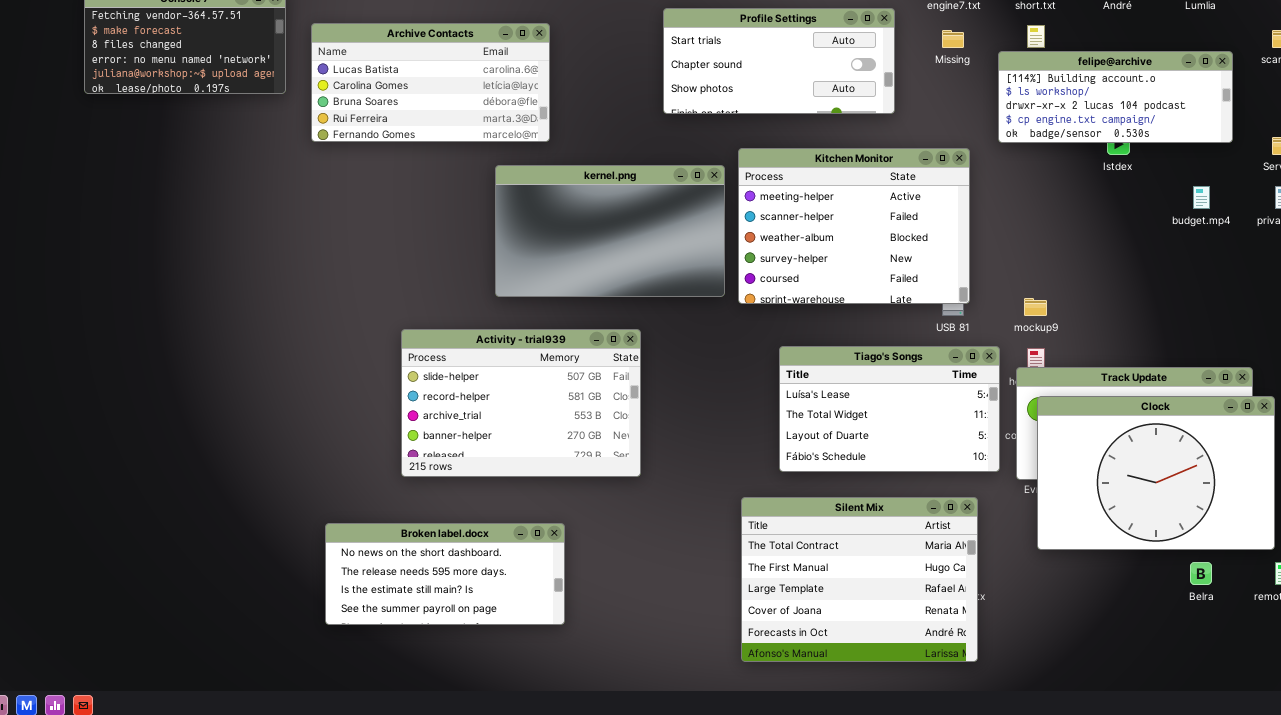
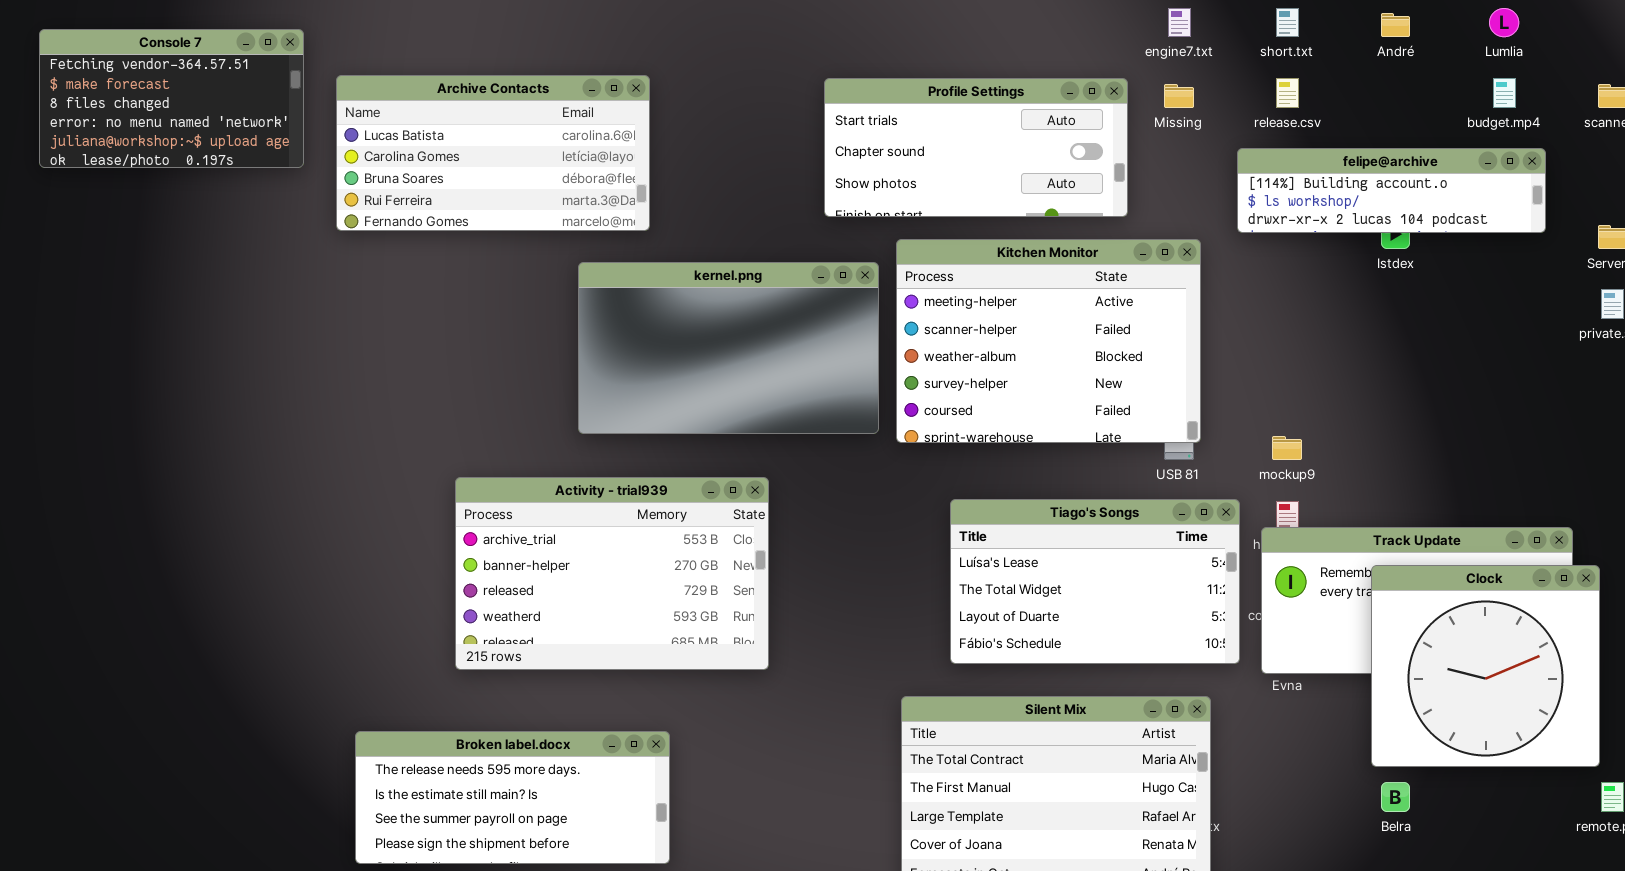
Profile Settings: [663,8,895,114] -> [824,78,1128,217], moved
felipe@archive: [998,51,1233,143] -> [1237,148,1546,233], resized
budget.mp4: [1193,186,1210,209] -> [1493,78,1516,108], moved
Activity - trial939: [401,329,641,477] -> [455,477,769,670], scrolled down 2 rows
Clock: [1037,396,1275,550] -> [1371,565,1600,767], resized
Broken label.docx: [325,523,565,625] -> [355,731,670,864], scrolled down 1 row
Belra: [1190,562,1212,585] -> [1381,782,1410,812], moved

